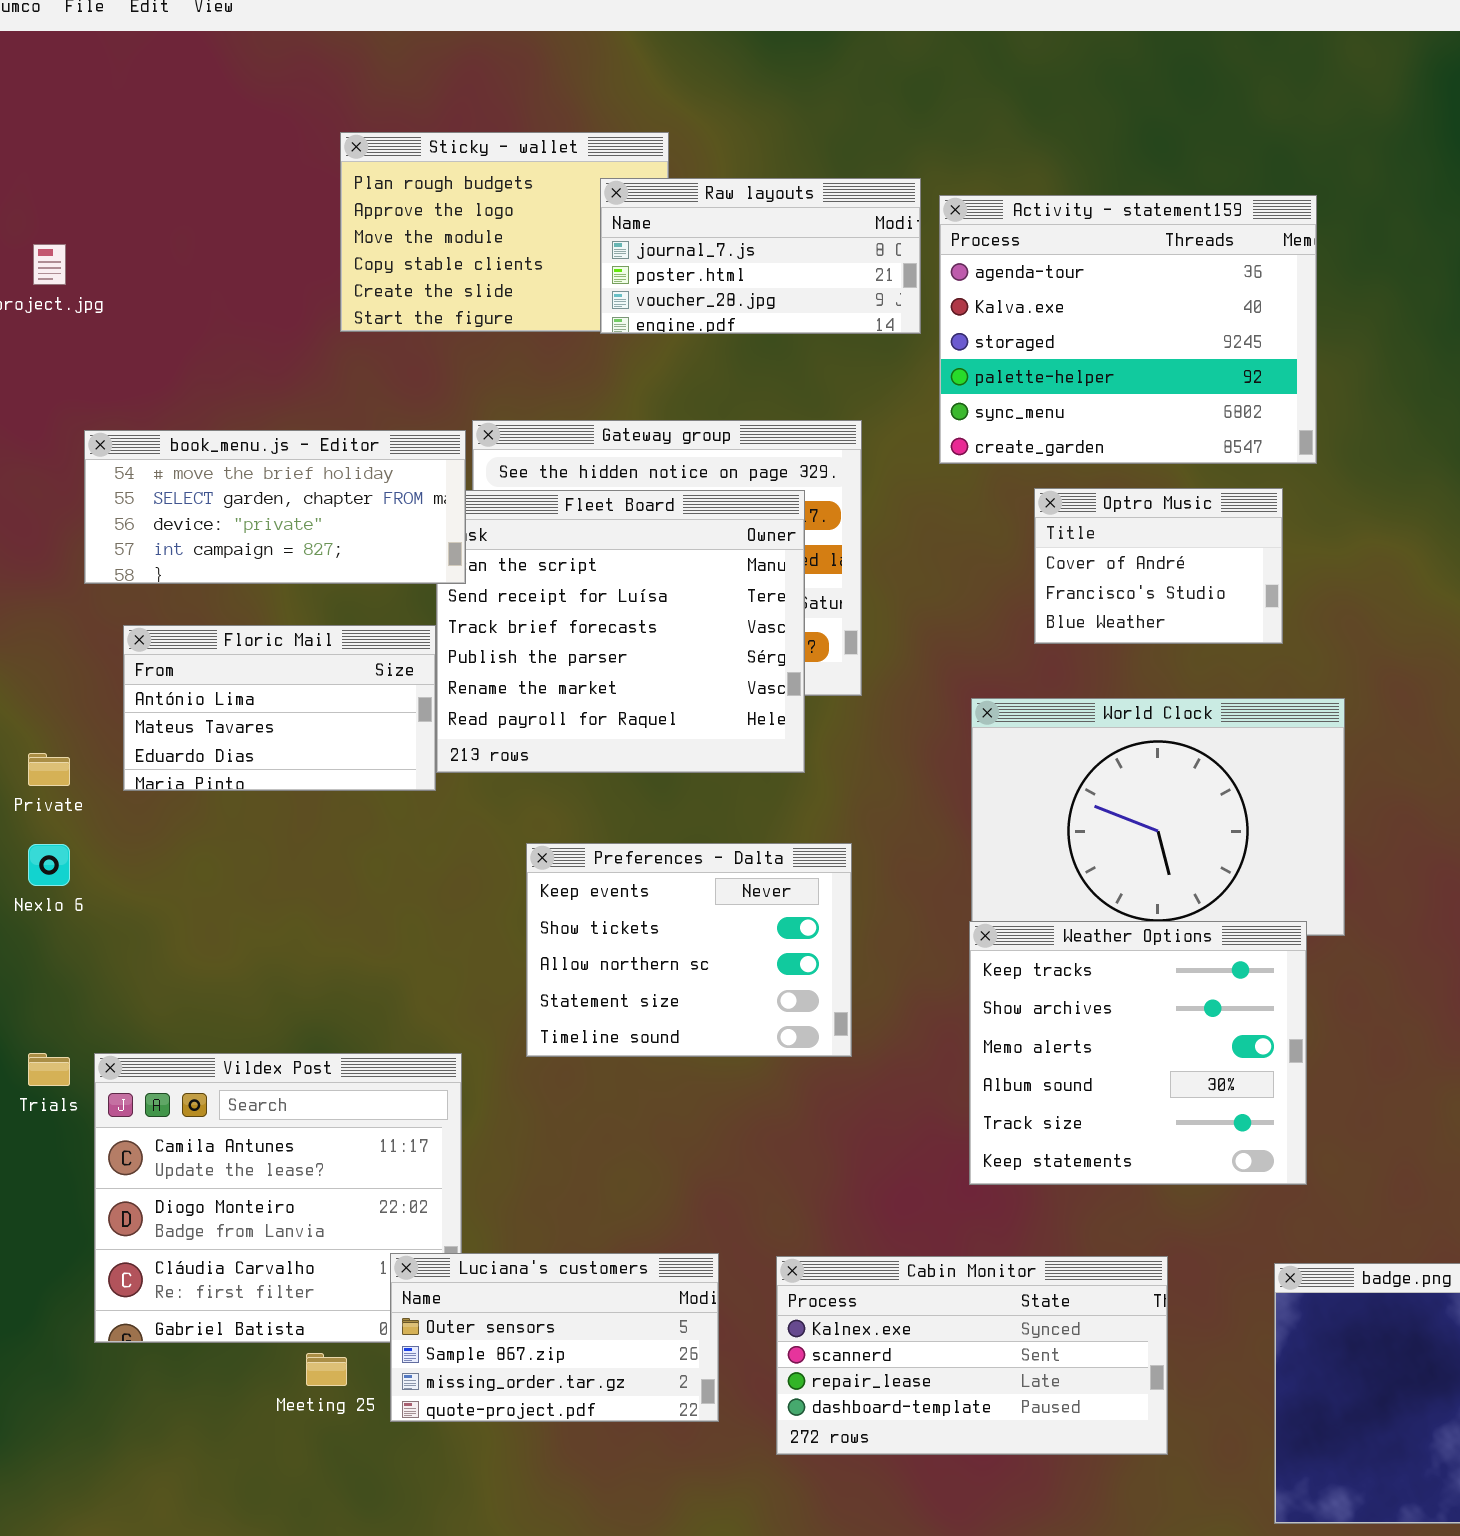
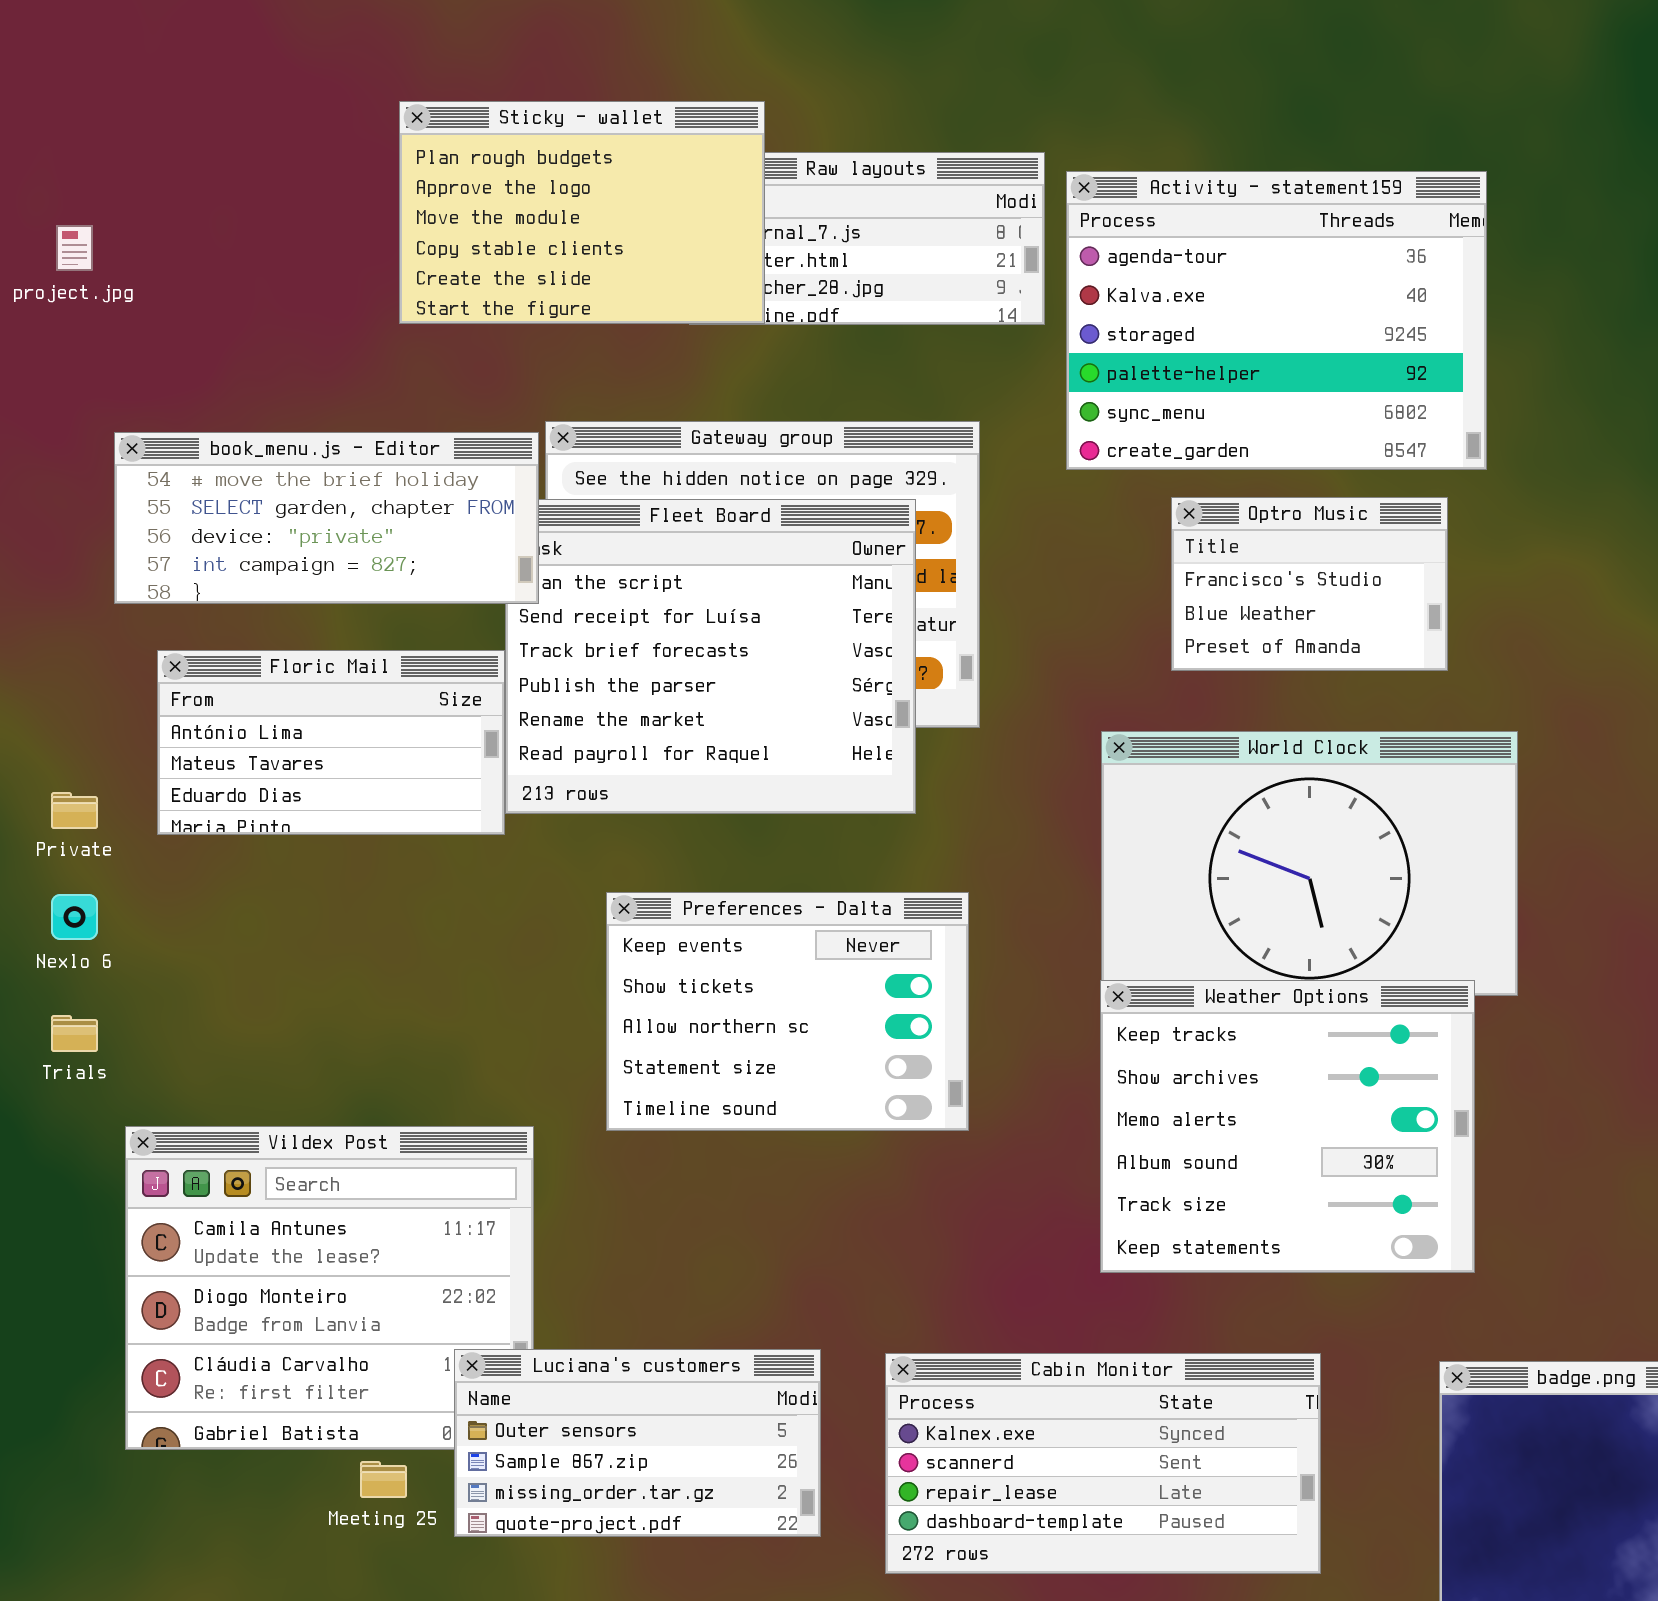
Sticky - wallet: [340,132,669,332] -> [399,101,765,324], raised
Optro Music: [1034,488,1283,644] -> [1171,497,1448,671], scrolled down 1 row
Trials: [28,1053,70,1086] -> [51,1015,98,1052], moved

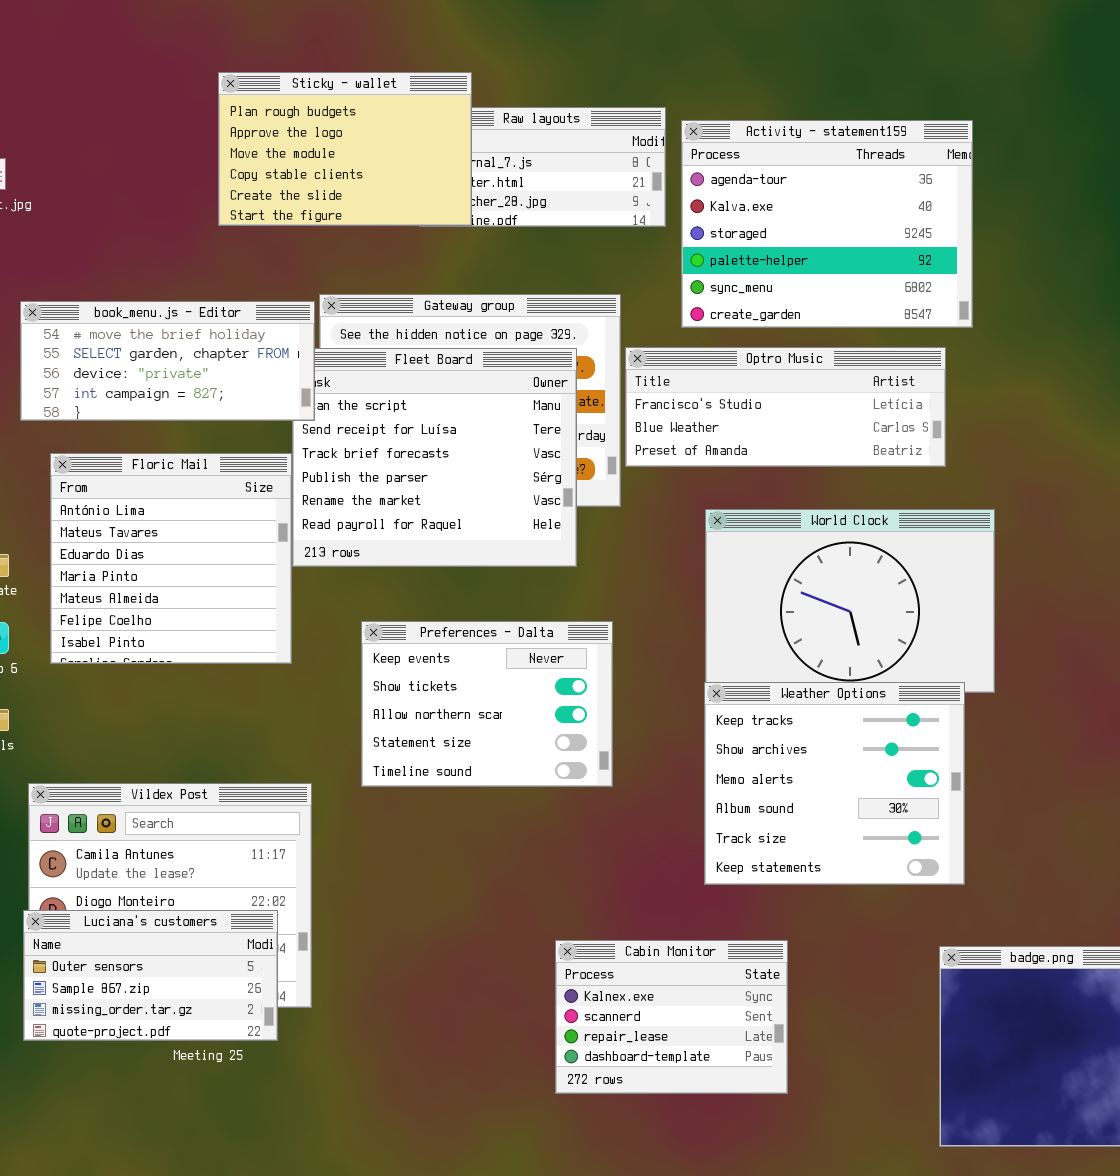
Optro Music: [1171,497,1448,671] -> [625,347,946,467], resized
Floric Mail: [157,650,505,835] -> [50,453,292,664], resized
Luciana's customers: [454,1349,821,1537] -> [23,910,278,1041], moved
Cabin Monitor: [885,1353,1321,1574] -> [555,940,788,1094], resized

